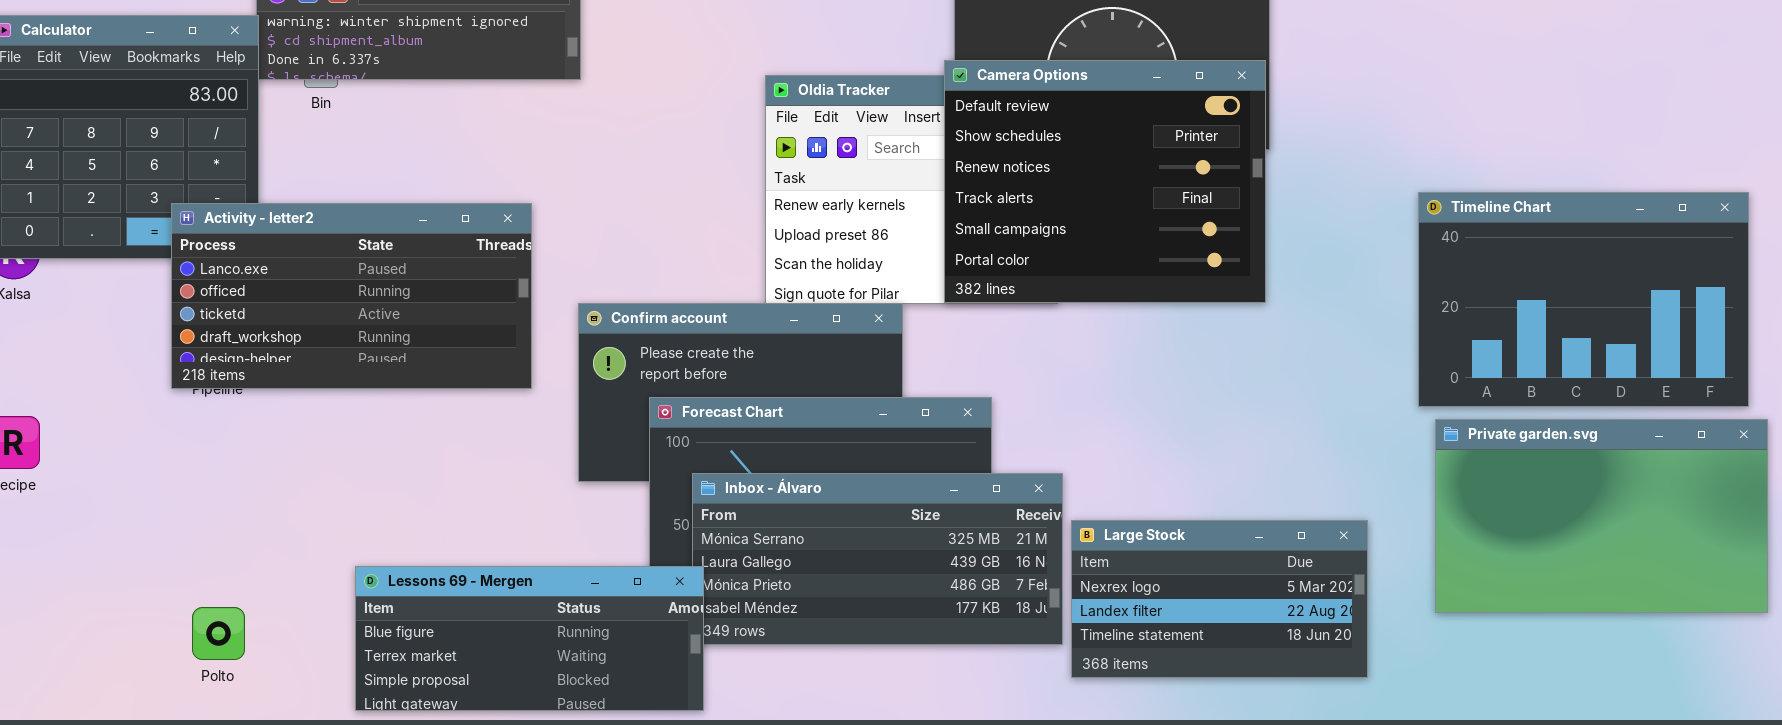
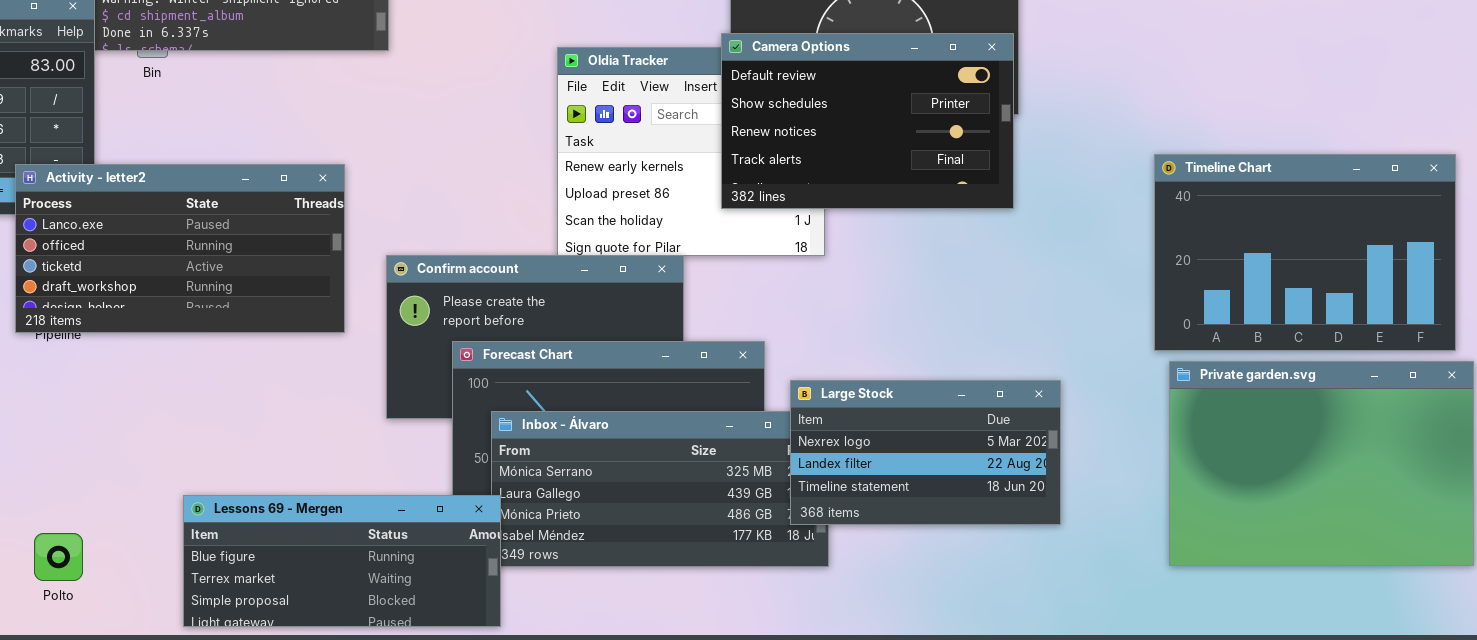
Camera Options: [944,60,1266,303] -> [721,33,1014,209], resized
Private garden.svg: [1435,419,1768,613] -> [1169,361,1474,566], resized
Large Stock: [1071,520,1368,678] -> [790,380,1061,525], moved

